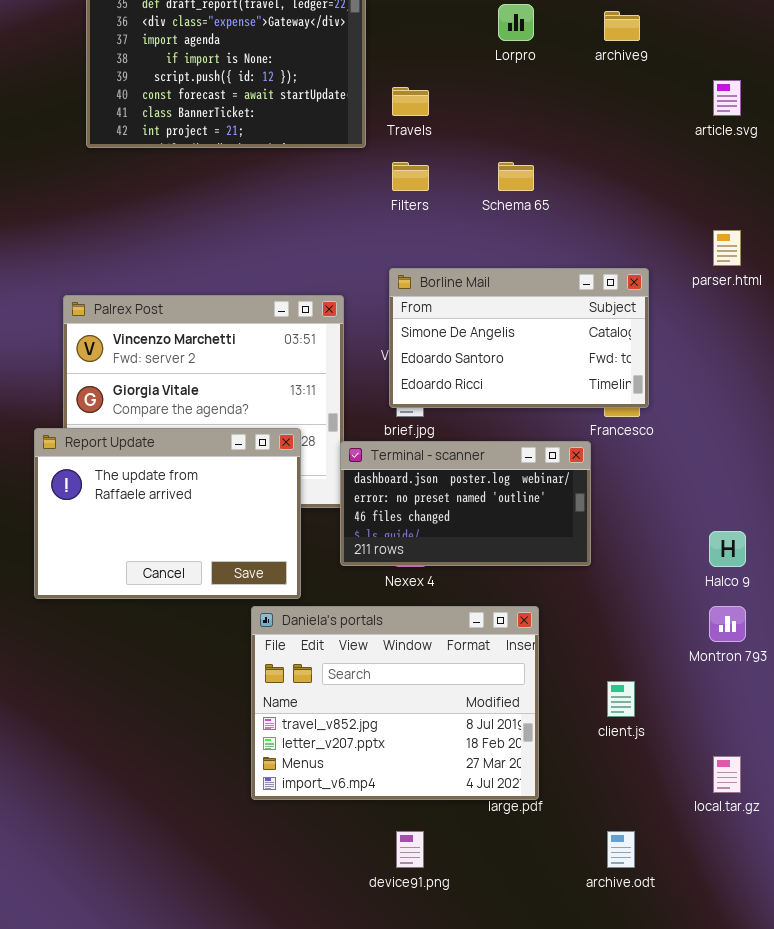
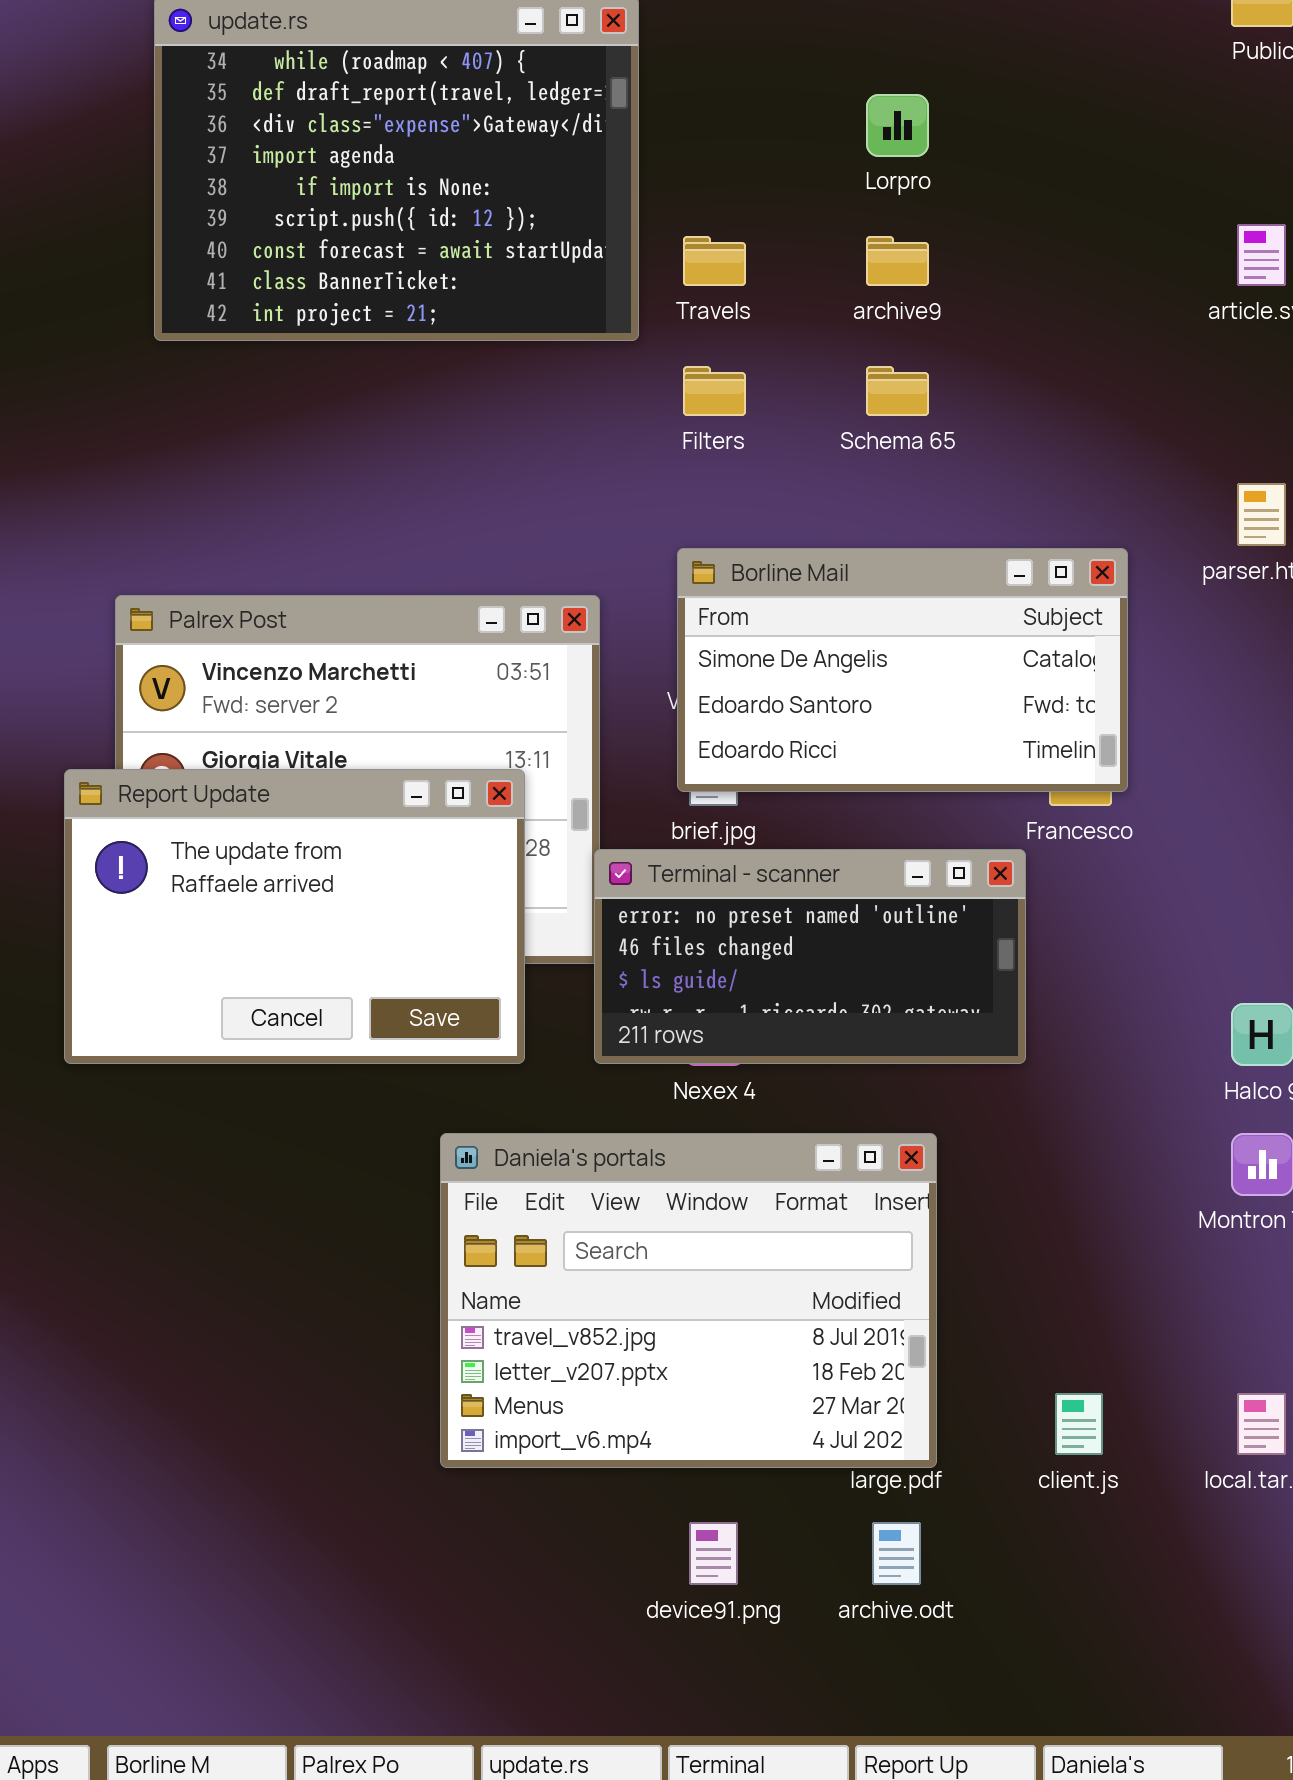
archive9: [604,11,640,41] -> [866,236,929,286], moved
Report Update: [34,428,301,599] -> [64,769,525,1064], moved
Terminal - scanner: [340,441,591,566] -> [594,849,1026,1064], scrolled down 1 row
client.js: [607,681,635,717] -> [1055,1393,1103,1455], moved
archive.odt: [607,831,635,868] -> [872,1522,921,1585], moved

